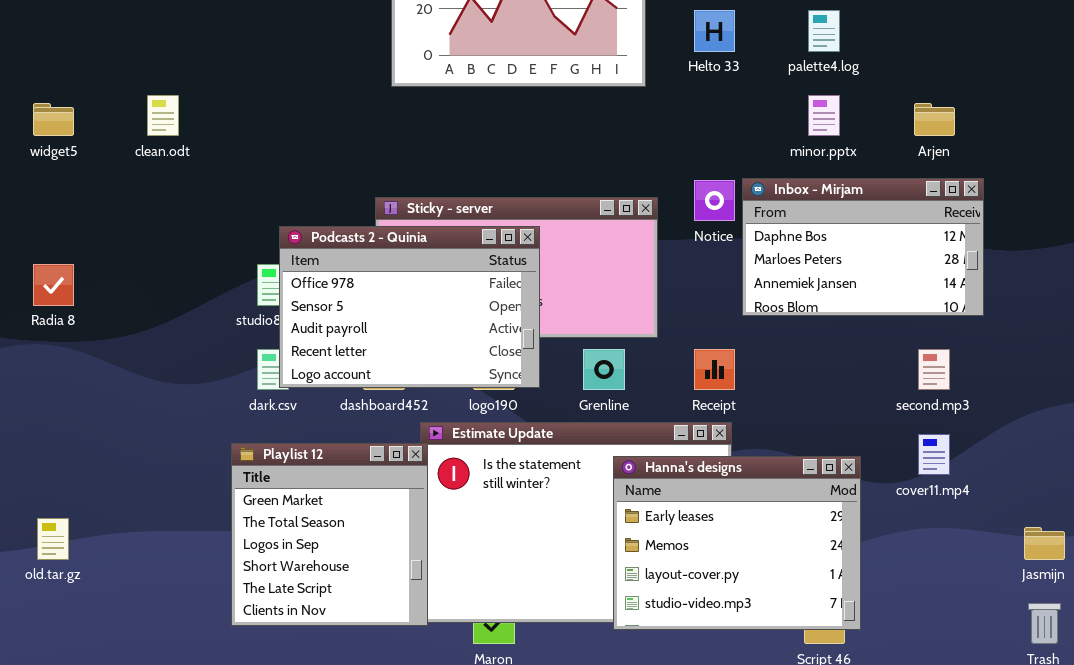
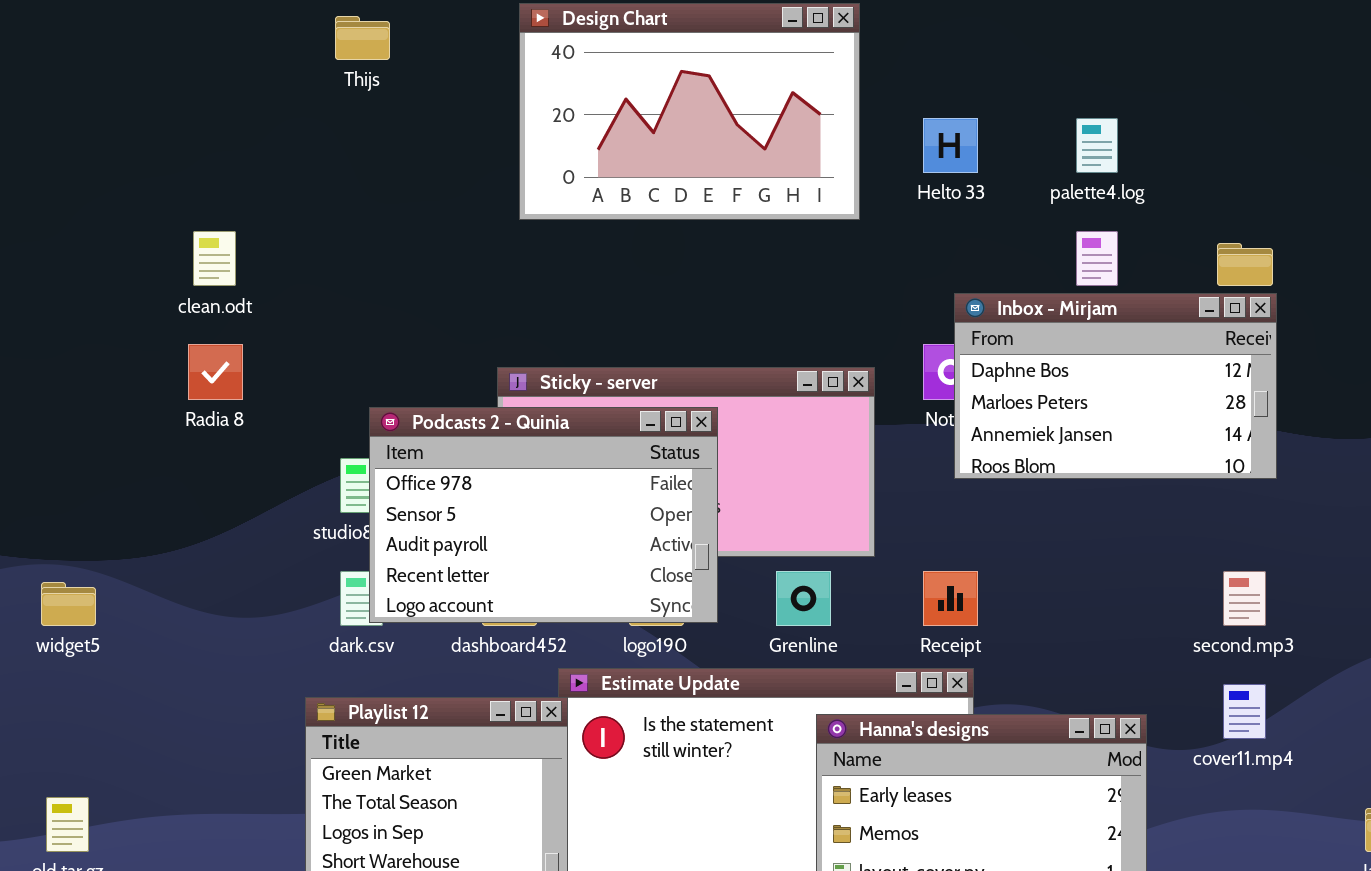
widget5: [33,103,74,136] -> [41,582,96,626], moved
Inbox - Mirjam: [742,178,984,316] -> [954,293,1277,479], moved
Radia 8: [33,264,74,306] -> [188,344,243,400], moved

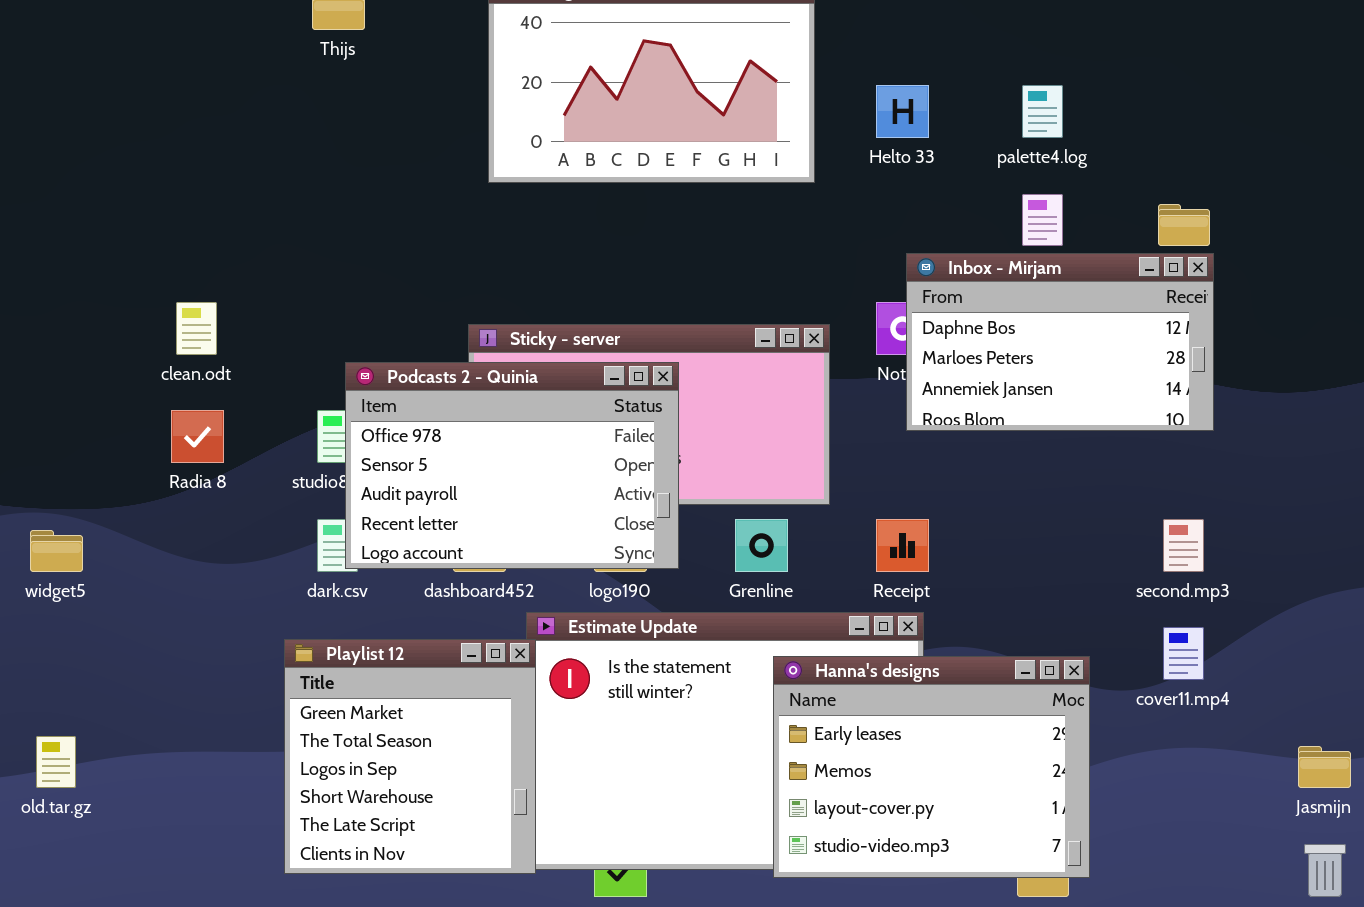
clean.odt: [193,231,236,286] -> [176,302,217,355], moved
Radia 8: [188,344,243,400] -> [171,410,224,463], moved

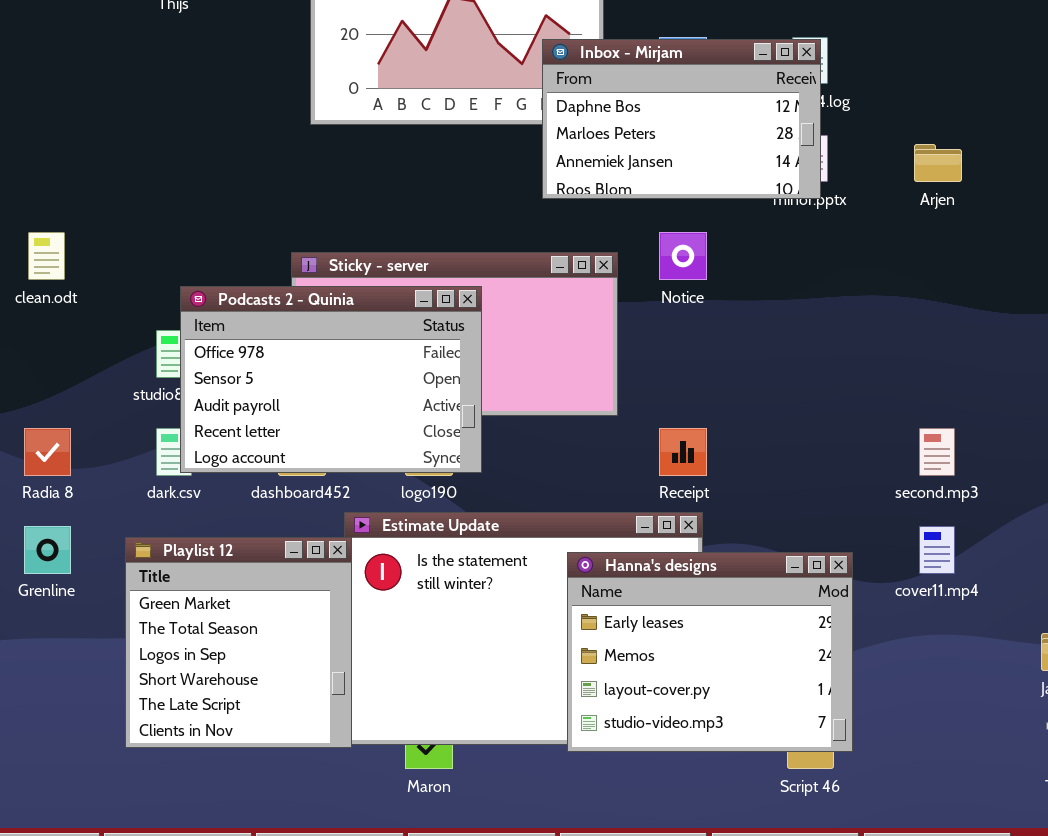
Inbox - Mirjam: [906,253,1214,431] -> [542,39,821,199], moved
Radia 8: [171,410,224,463] -> [24,428,71,476], moved
Grenline: [735,519,788,572] -> [24,526,71,574], moved

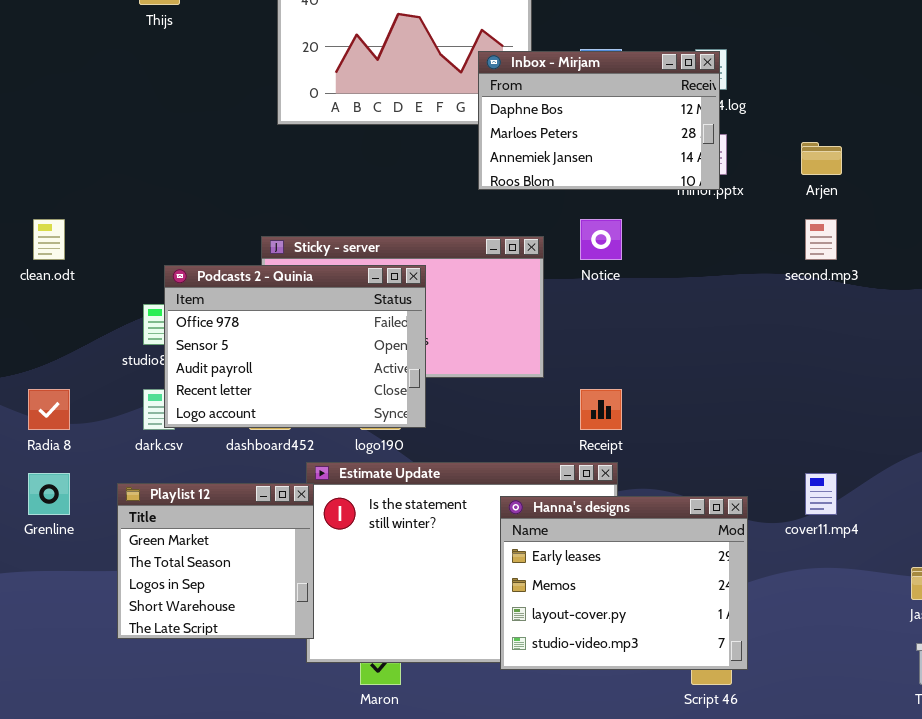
second.mp3: [919,428,955,476] -> [805,219,837,260], moved
Playlist 12: [125,537,352,748] -> [117,483,314,639], resized

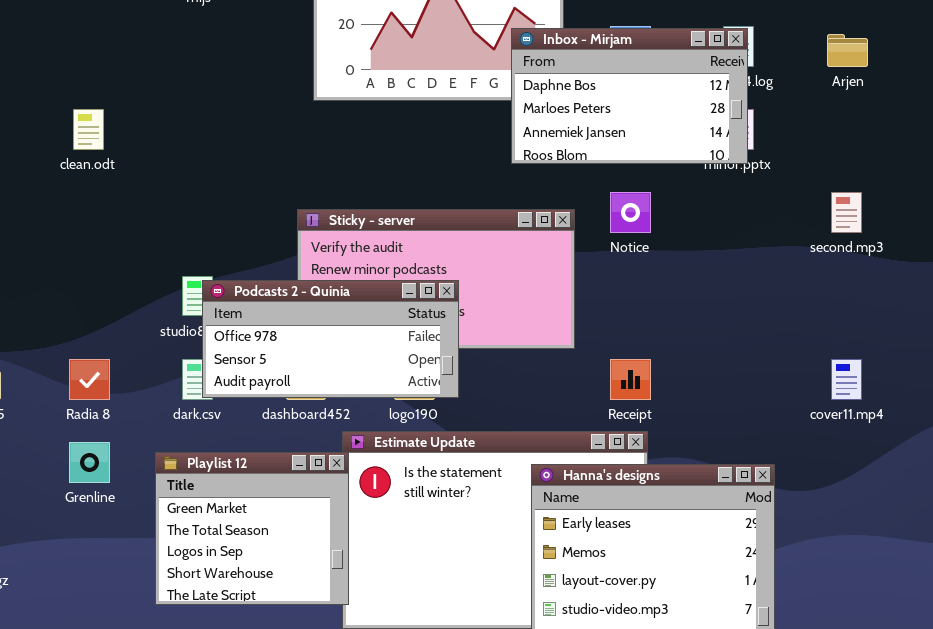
Arjen: [801,142,842,175] -> [827,34,868,67], moved
clean.odt: [33,219,65,260] -> [73,109,104,150], moved
Podcasts 2 - Quinia: [164,265,426,428] -> [202,280,459,398], resized
cover11.mp4: [805,473,837,515] -> [831,359,862,400], moved

